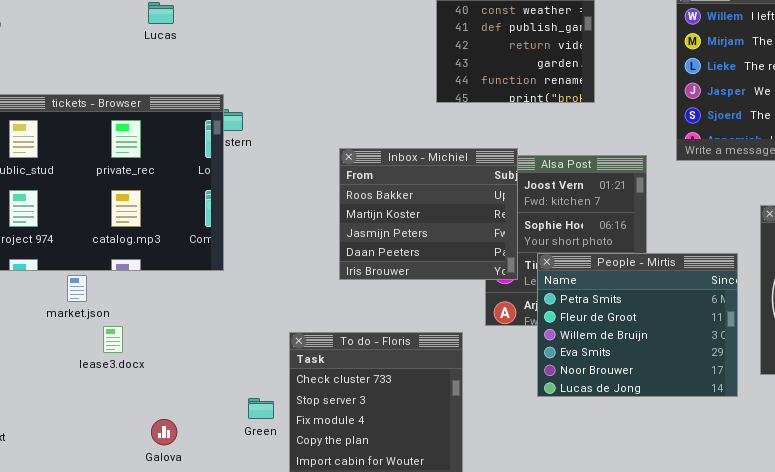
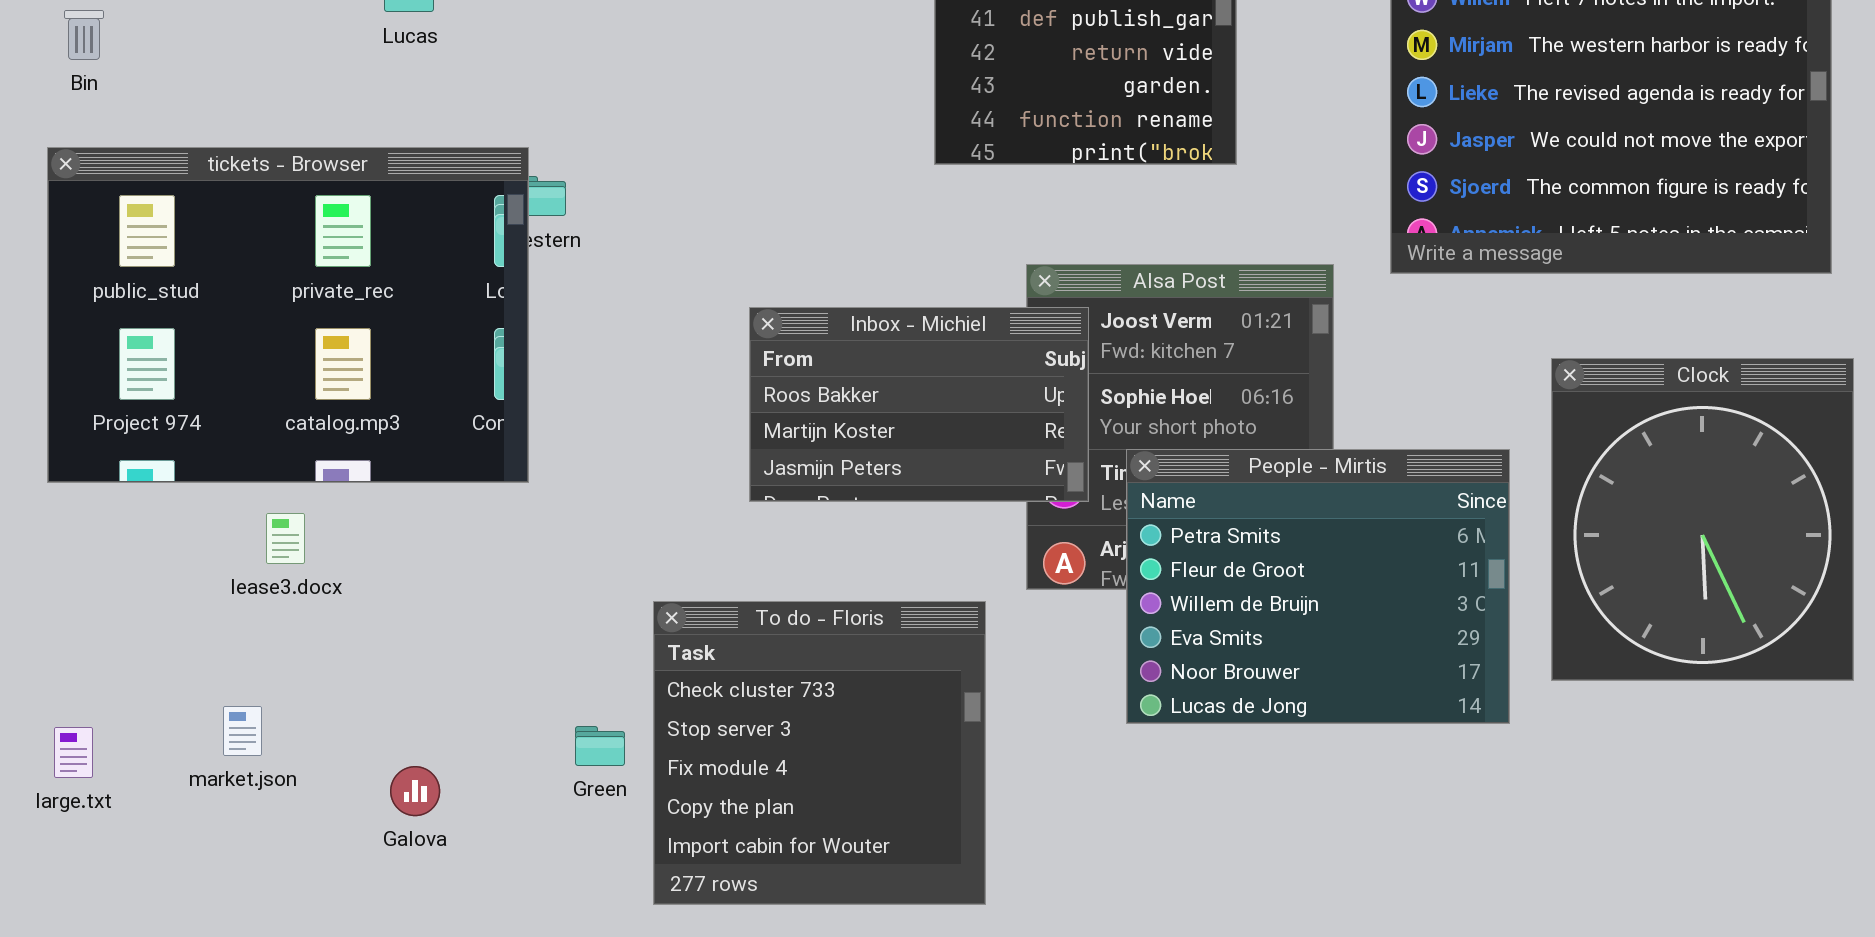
Inbox - Michiel: [339,148,518,280] -> [749,307,1089,502], resized
market.json: [67,275,87,302] -> [223,706,262,756], moved
lease3.docx: [103,326,123,353] -> [266,513,305,564], moved

